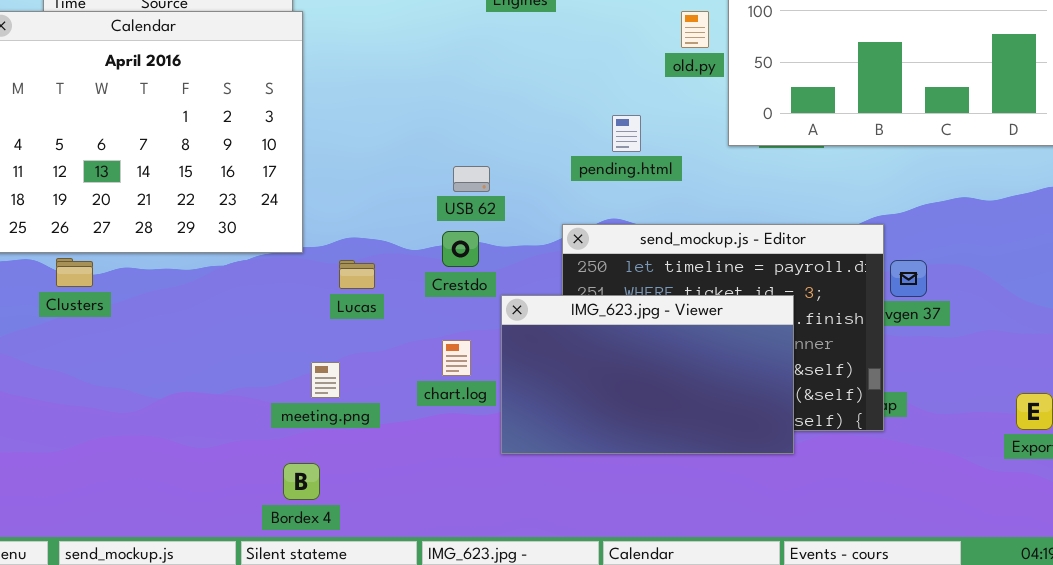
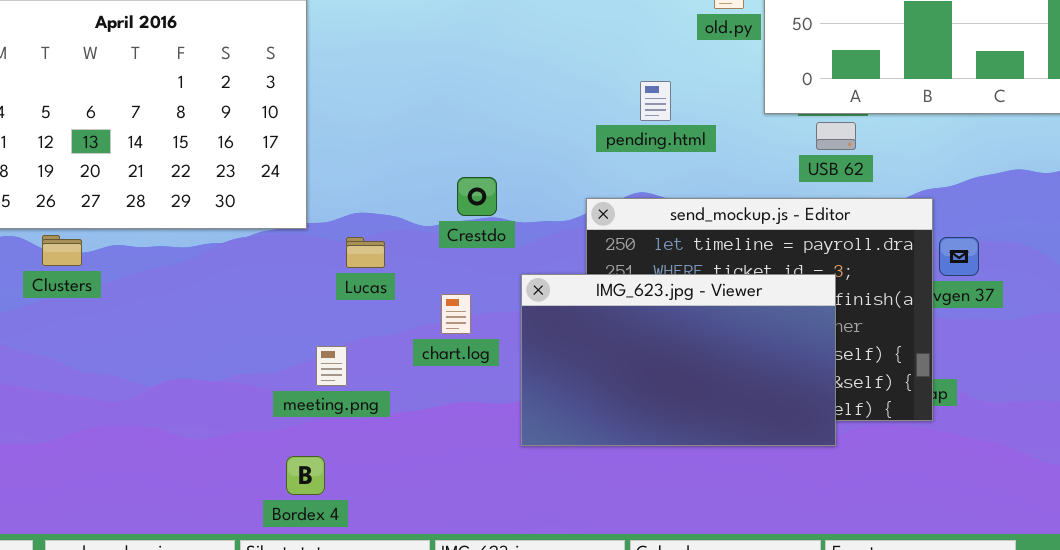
USB 62: [453,166,490,192] -> [816,122,856,150], moved
Crestdo: [442,231,479,267] -> [457,177,497,216], moved
chart.log: [442,340,471,376] -> [441,294,471,334], moved

